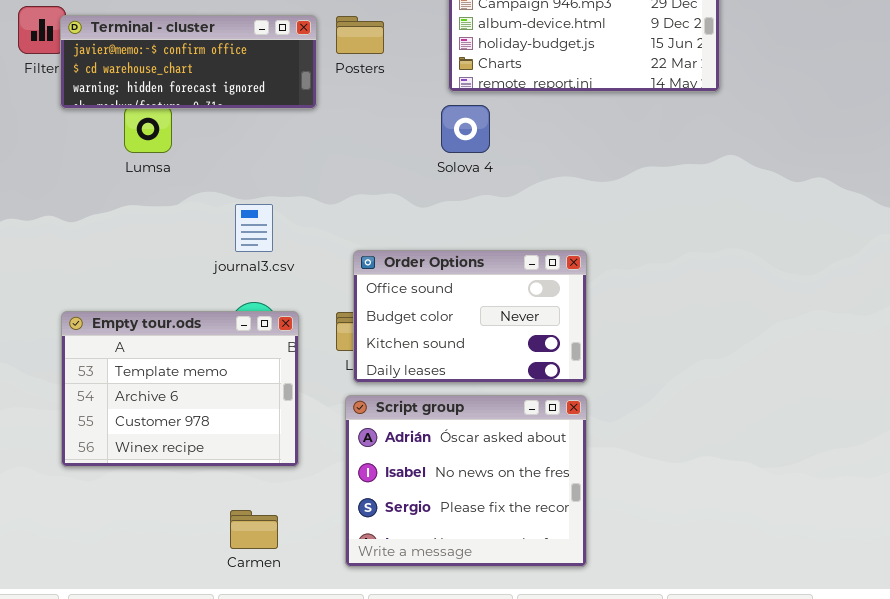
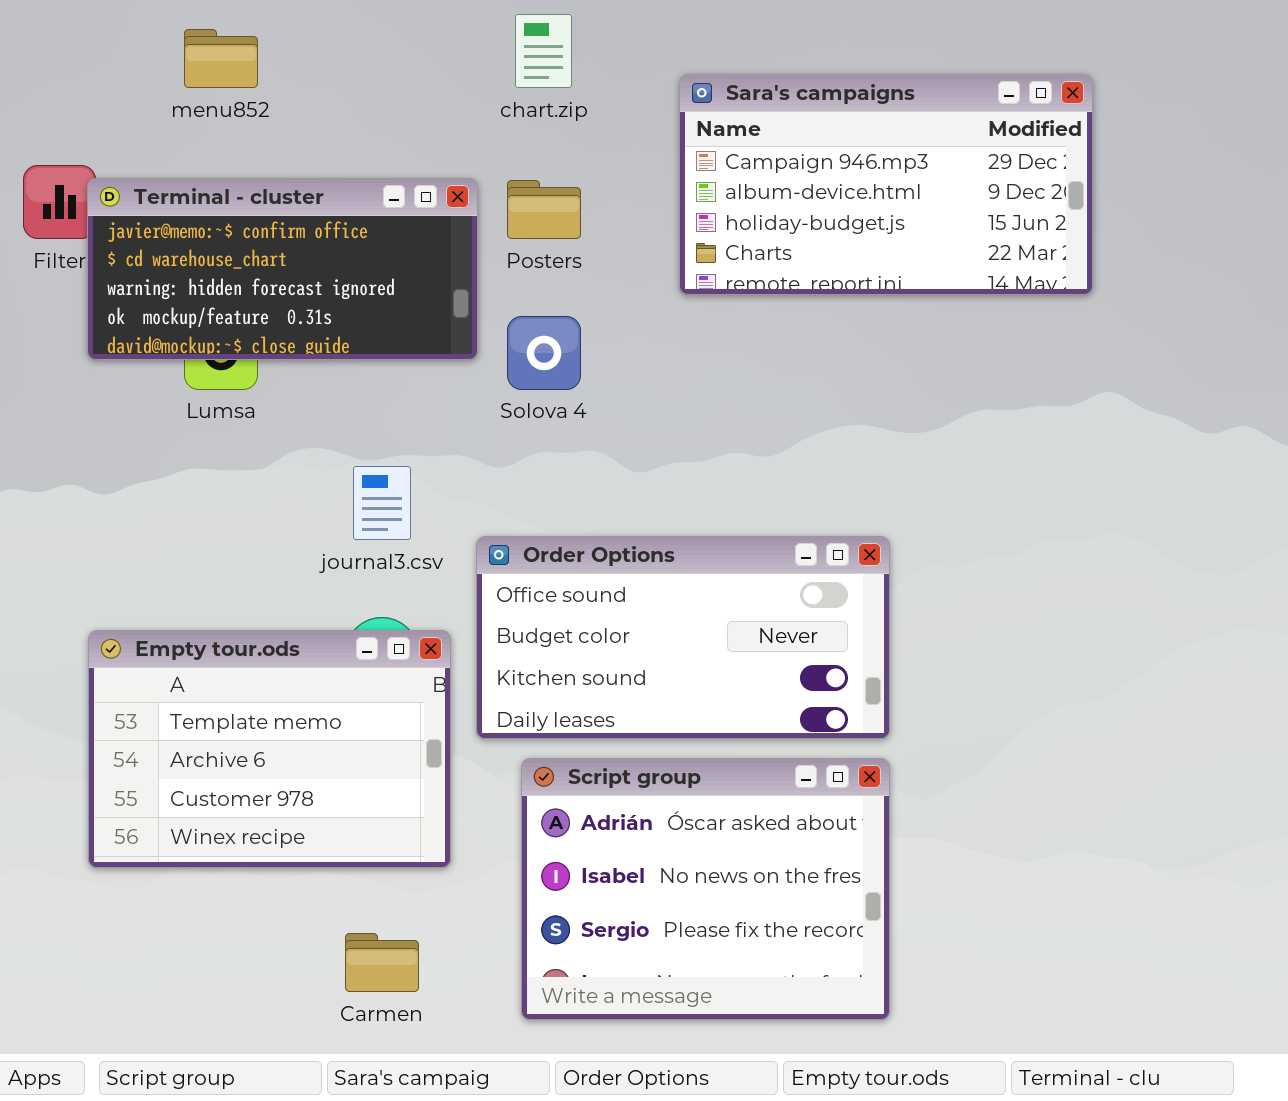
Terminal - cluster: [60,15,317,109] -> [87,178,478,360], resized
Solova 4: [441,105,490,153] -> [507,316,581,390], moved
Order Options: [353,250,587,383] -> [476,536,890,739], resized

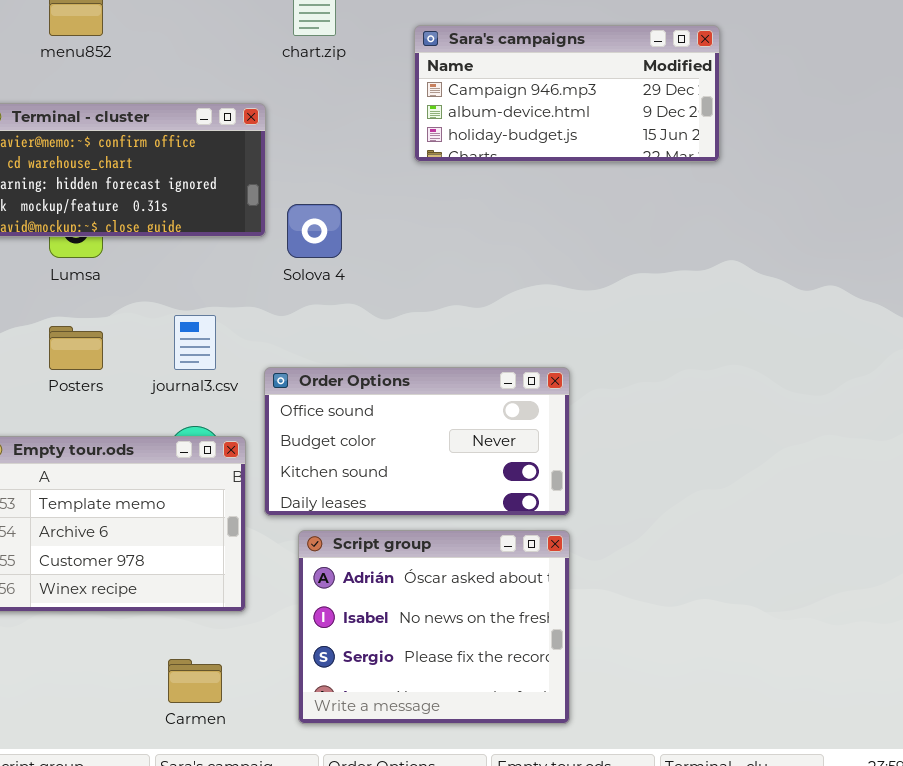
Sara's campaigns: [679,74,1093,295] -> [414,25,720,162], resized
Posters: [507,180,581,239] -> [49,326,103,370], moved

